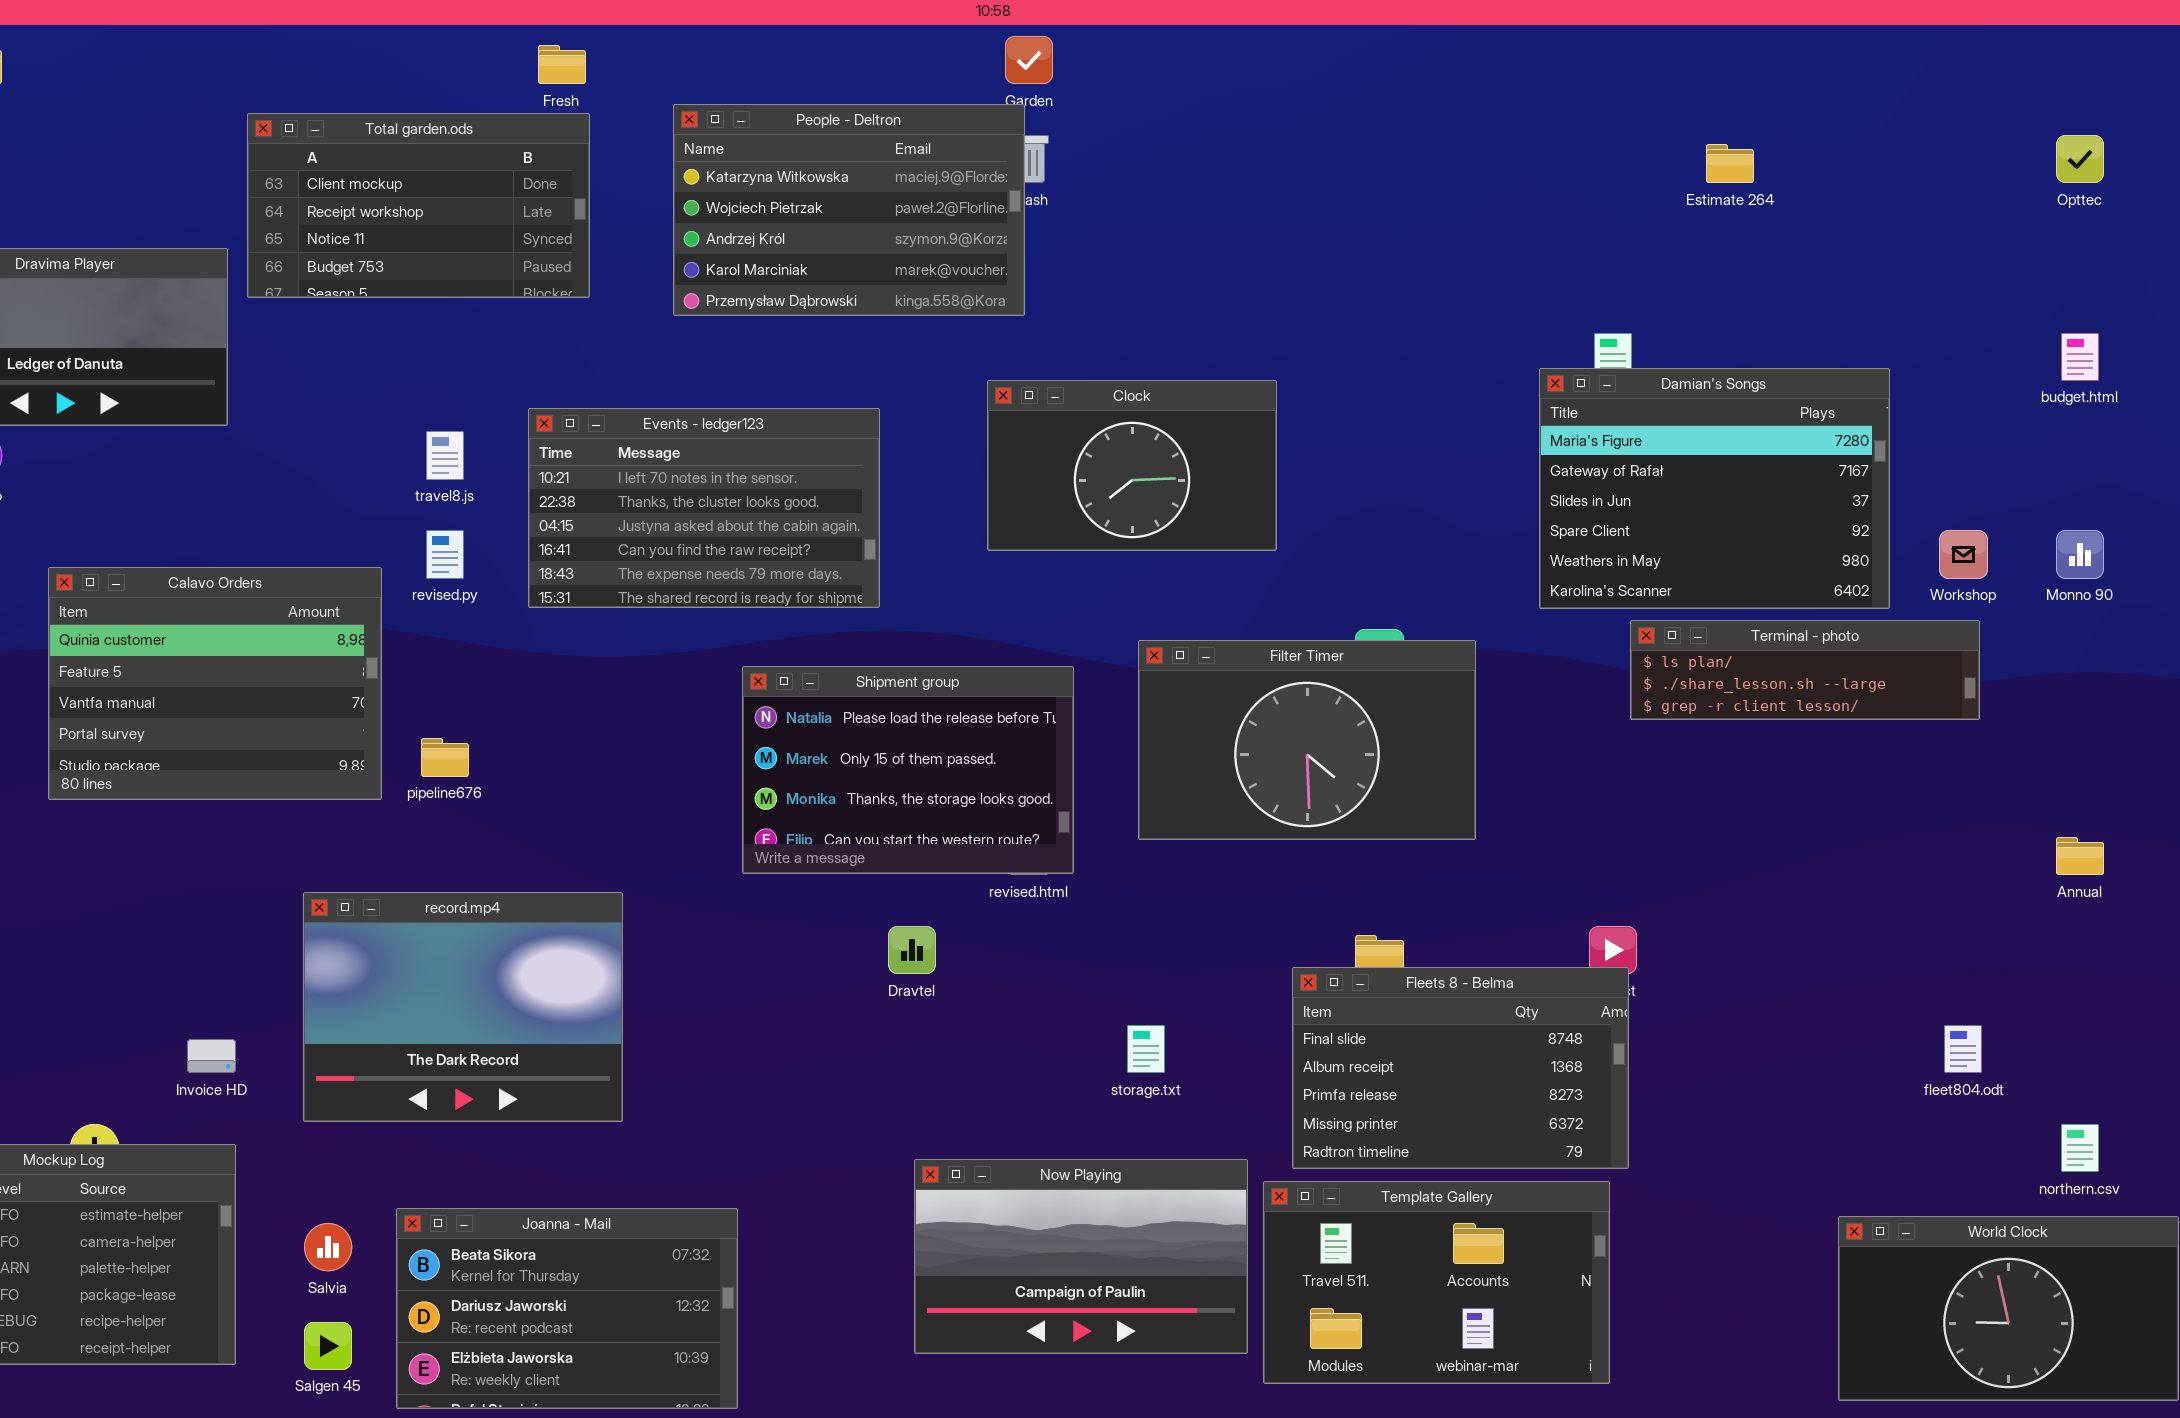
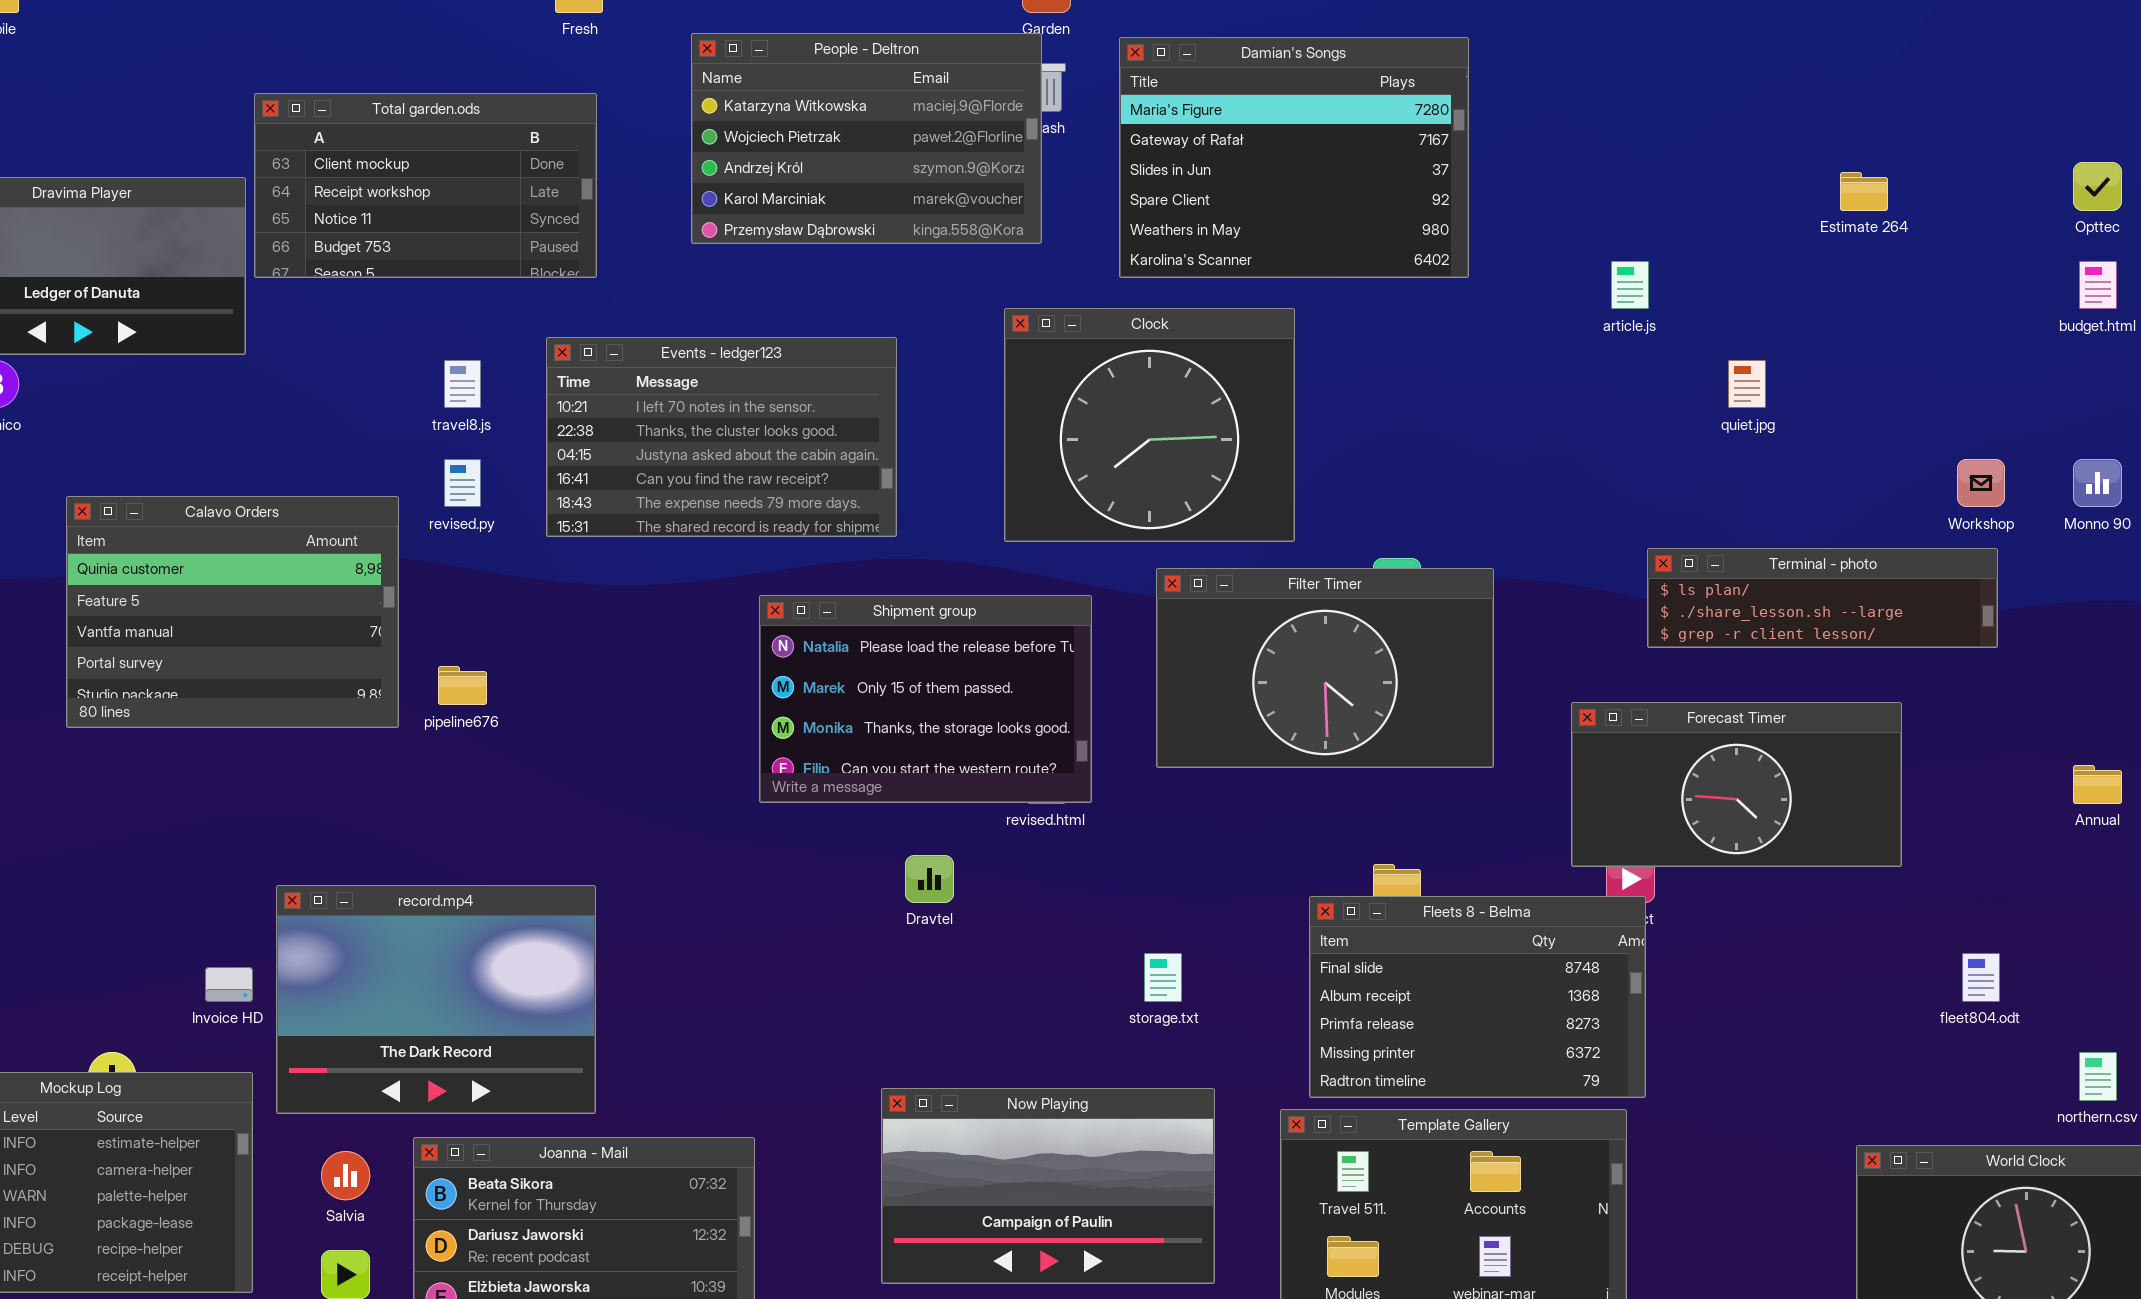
Total garden.ods: [247,113,590,298] -> [254,93,597,278], moved
Opttec: [2056,135,2104,183] -> [2073,162,2122,211], moved
Estimate 264: [1706,144,1754,183] -> [1840,172,1888,211], moved
Damian's Songs: [1539,368,1890,609] -> [1119,37,1469,278], moved
Clock: [987,380,1277,551] -> [1004,308,1295,542], resized
Forecast Timer: none -> [1571,702,1902,867], opened
record.mp4: [303,892,623,1122] -> [276,885,596,1114], moved
Now Playing: [914,1159,1248,1354] -> [881,1088,1215,1284], moved

